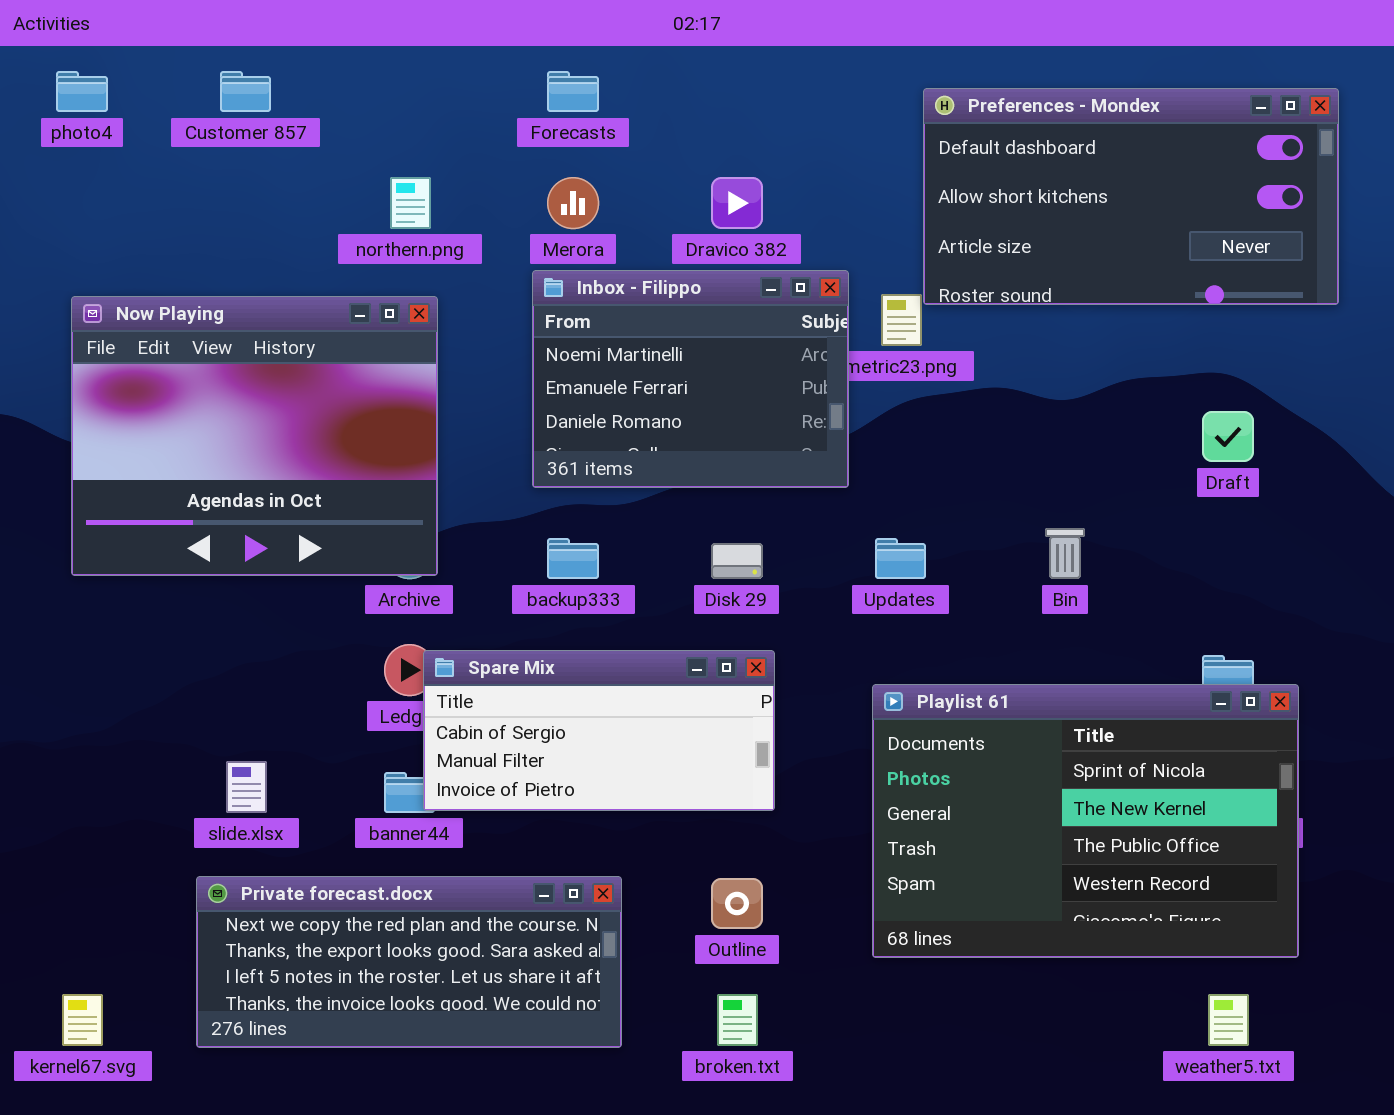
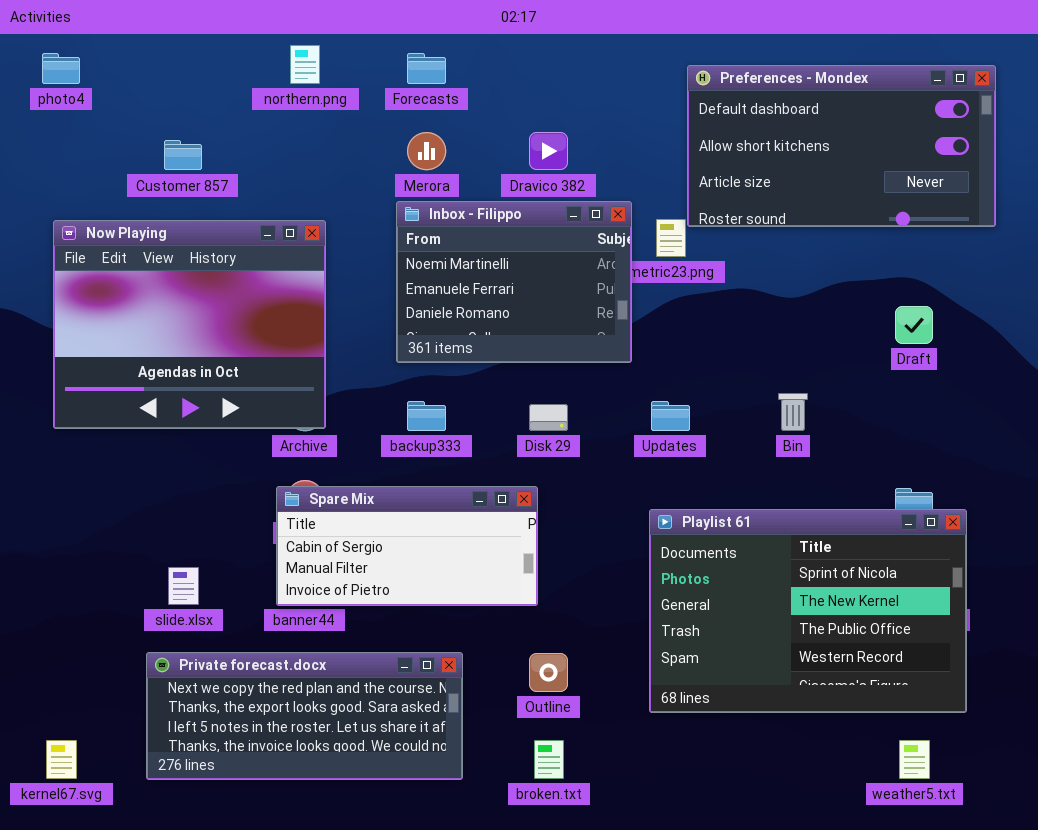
Customer 857: [220,71,271,112] -> [164,140,202,170], moved
northern.png: [390,177,431,229] -> [290,45,320,84], moved
Spare Mix: [423,650,775,811] -> [276,486,538,606], moved

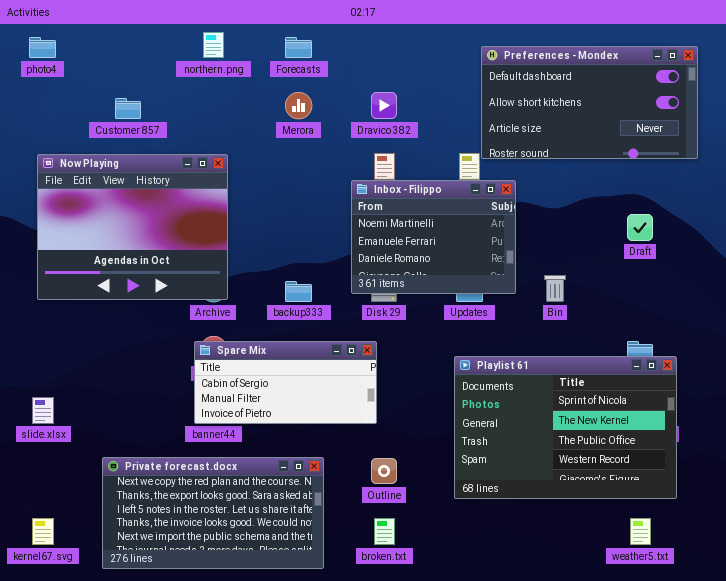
Inbox - Filippo: [396,201,632,363] -> [351,180,516,294], moved
slide.xlsx: [168,567,199,605] -> [32,397,54,424], moved
Private forecast.docx: [146,652,463,780] -> [102,457,324,569], resized

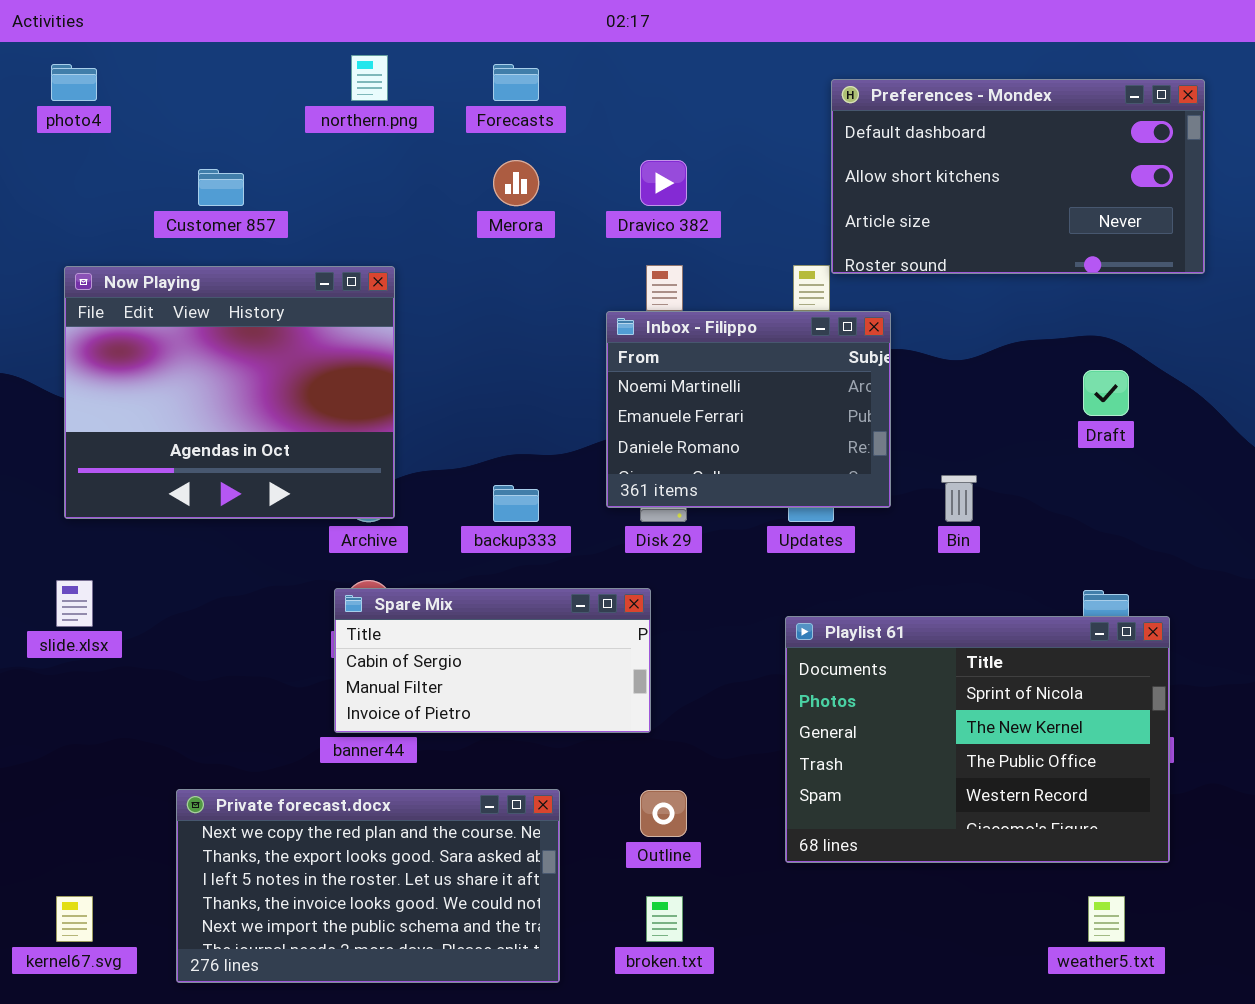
slide.xlsx: [32,397,54,424] -> [56,580,93,627], moved

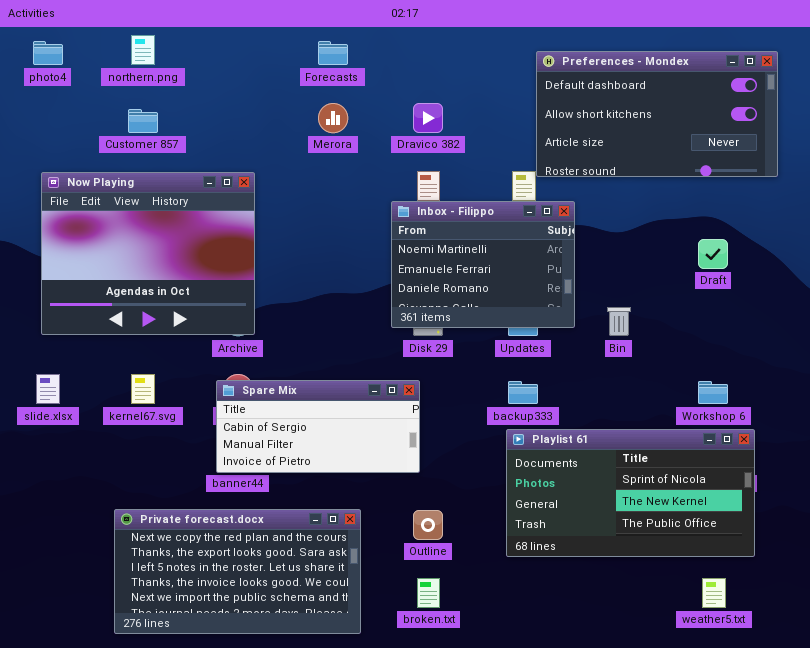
northern.png: [351,55,388,101] -> [131,35,155,65], moved
backup333: [493,485,539,522] -> [508,381,538,404], moved
Playlist 61: [785,616,1170,863] -> [506,429,755,557], resized
kernel67.svg: [56,896,93,942] -> [131,374,155,404], moved

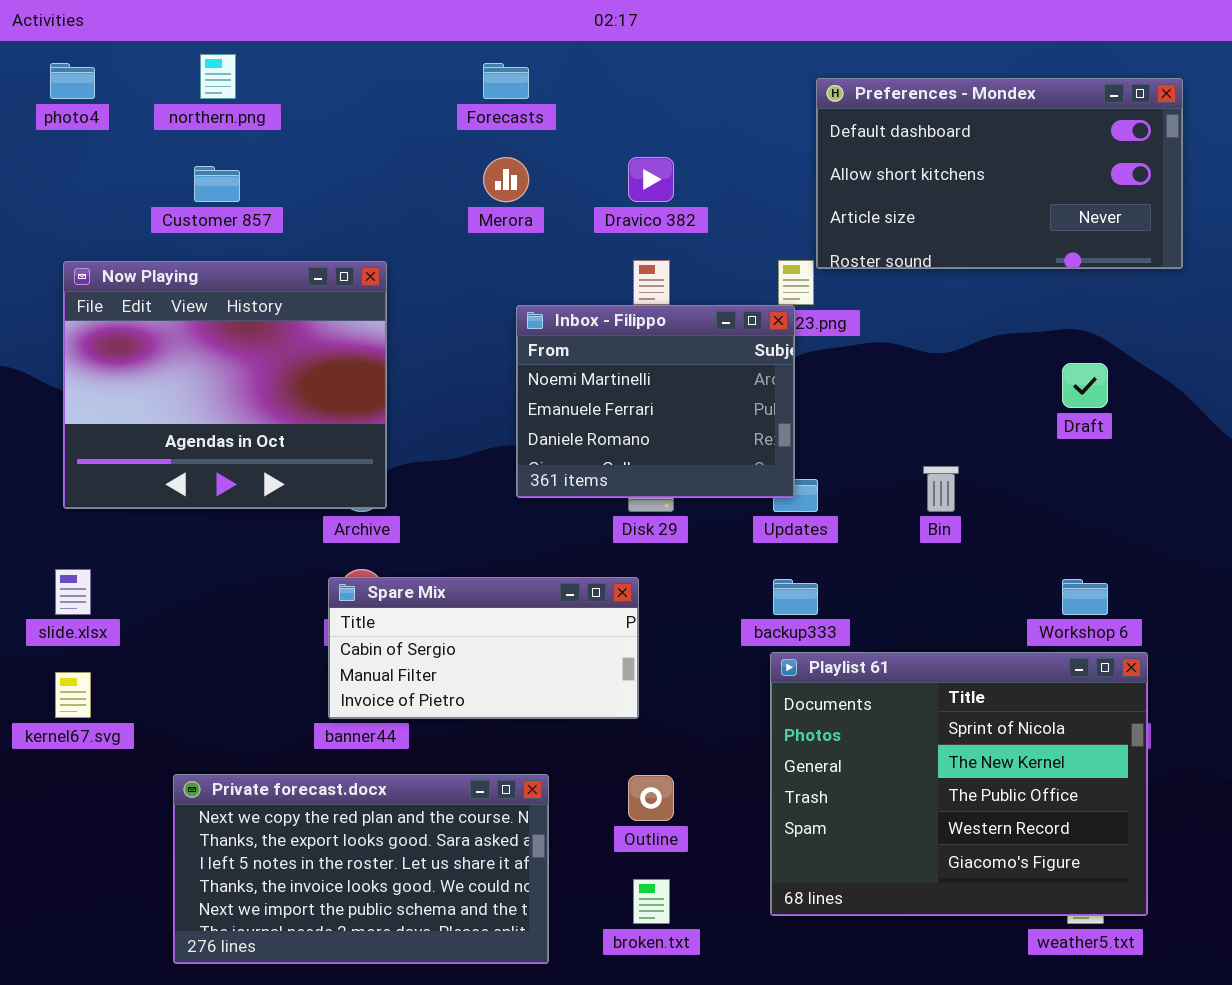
Inbox - Filippo: [391,201,575,328] -> [516,305,795,498], moved
kernel67.svg: [131,374,155,404] -> [55,672,91,718], moved
Playlist 61: [506,429,755,557] -> [770,652,1148,916], resized

